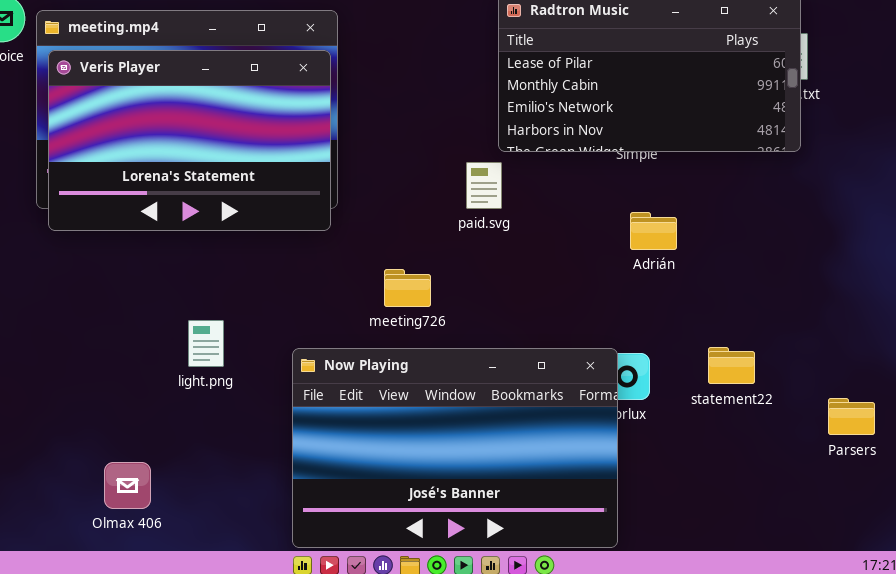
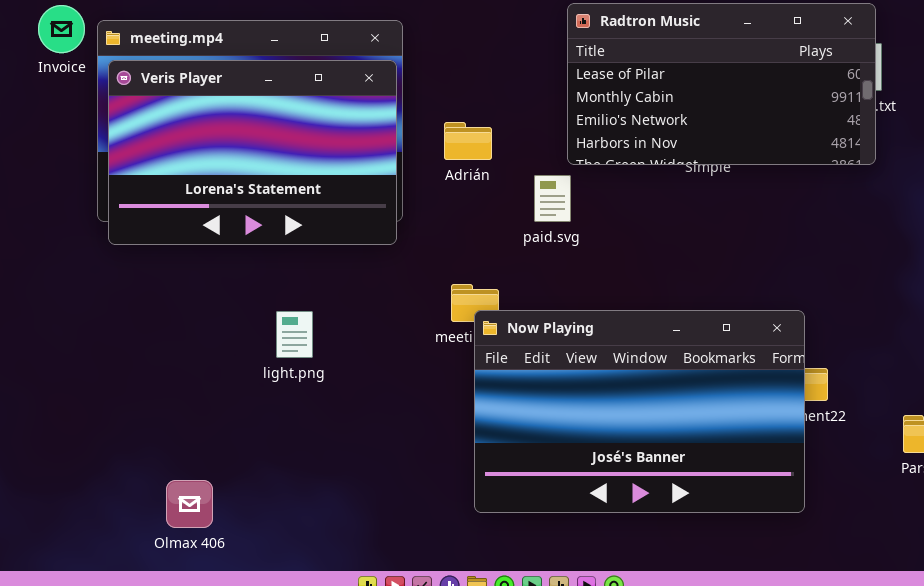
Adrián: [630,212,677,250] -> [444,122,492,160], moved
light.png: [188,320,224,367] -> [276,311,313,358], moved
Now Playing: [292,348,618,548] -> [474,310,805,513], moved

